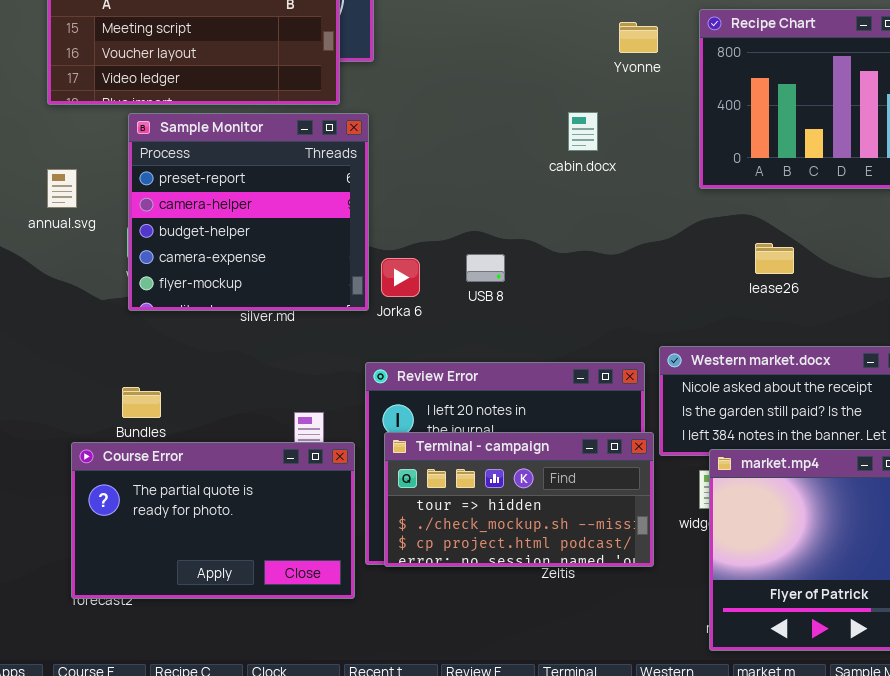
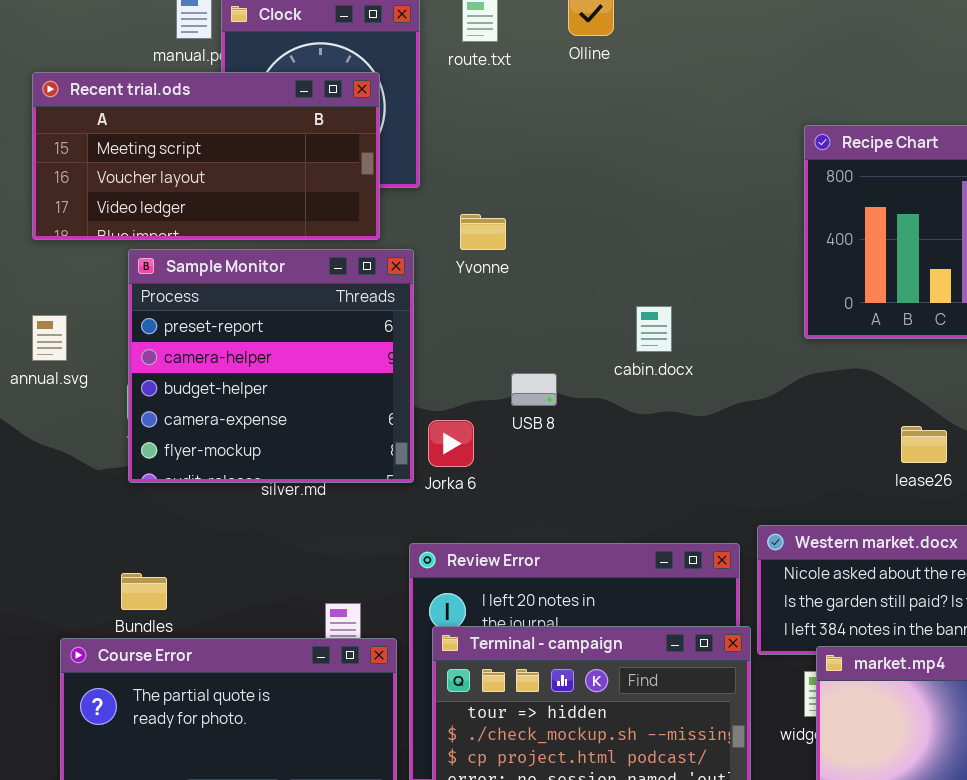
Yvonne: [619,22,658,53] -> [460,214,506,250], moved
cabin.docx: [568,112,598,151] -> [636,306,672,352], moved
lease26: [755,243,794,274] -> [901,426,947,463], moved
USB 8: [466,254,505,282] -> [511,373,557,406], moved

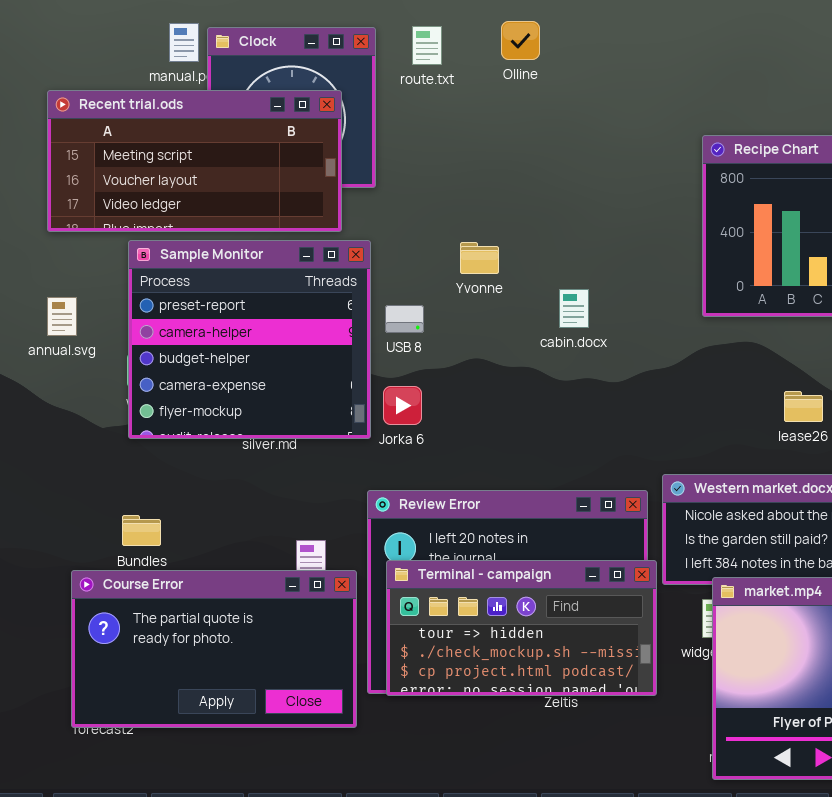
Yvonne: [460,214,506,250] -> [460,242,499,274], moved
USB 8: [511,373,557,406] -> [385,305,424,333], moved

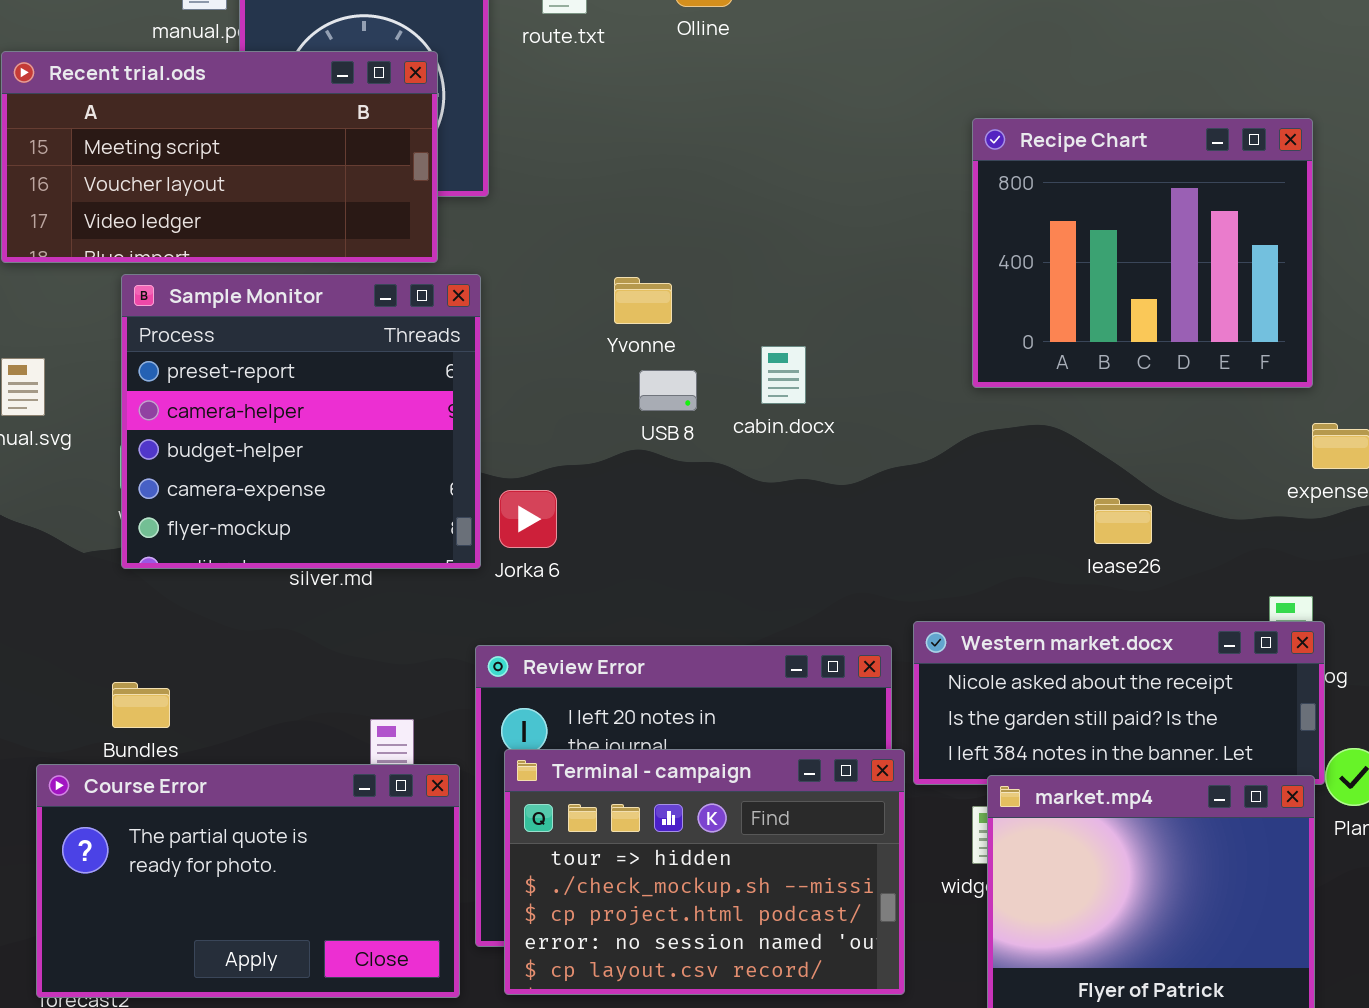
USB 8: [385,305,424,333] -> [639,370,697,411], moved
Terminal - campaign: [386,560,657,696] -> [504,749,905,995], resized

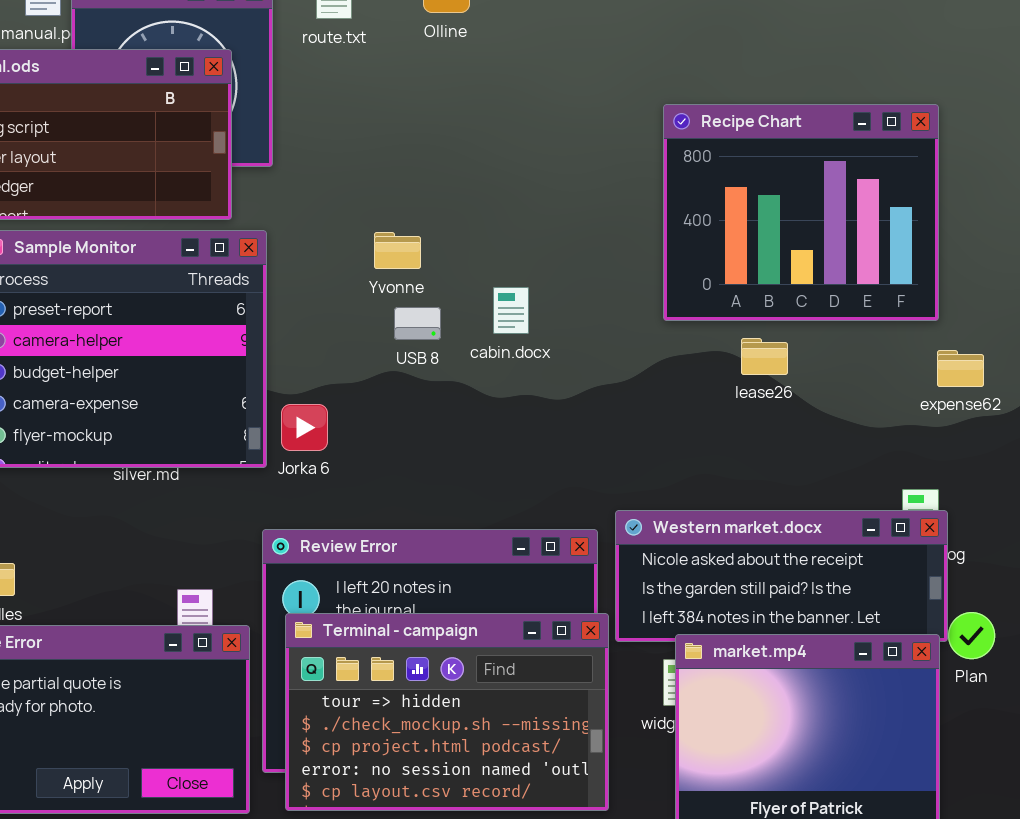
lease26: [1094,498,1152,544] -> [741,338,788,375], moved

